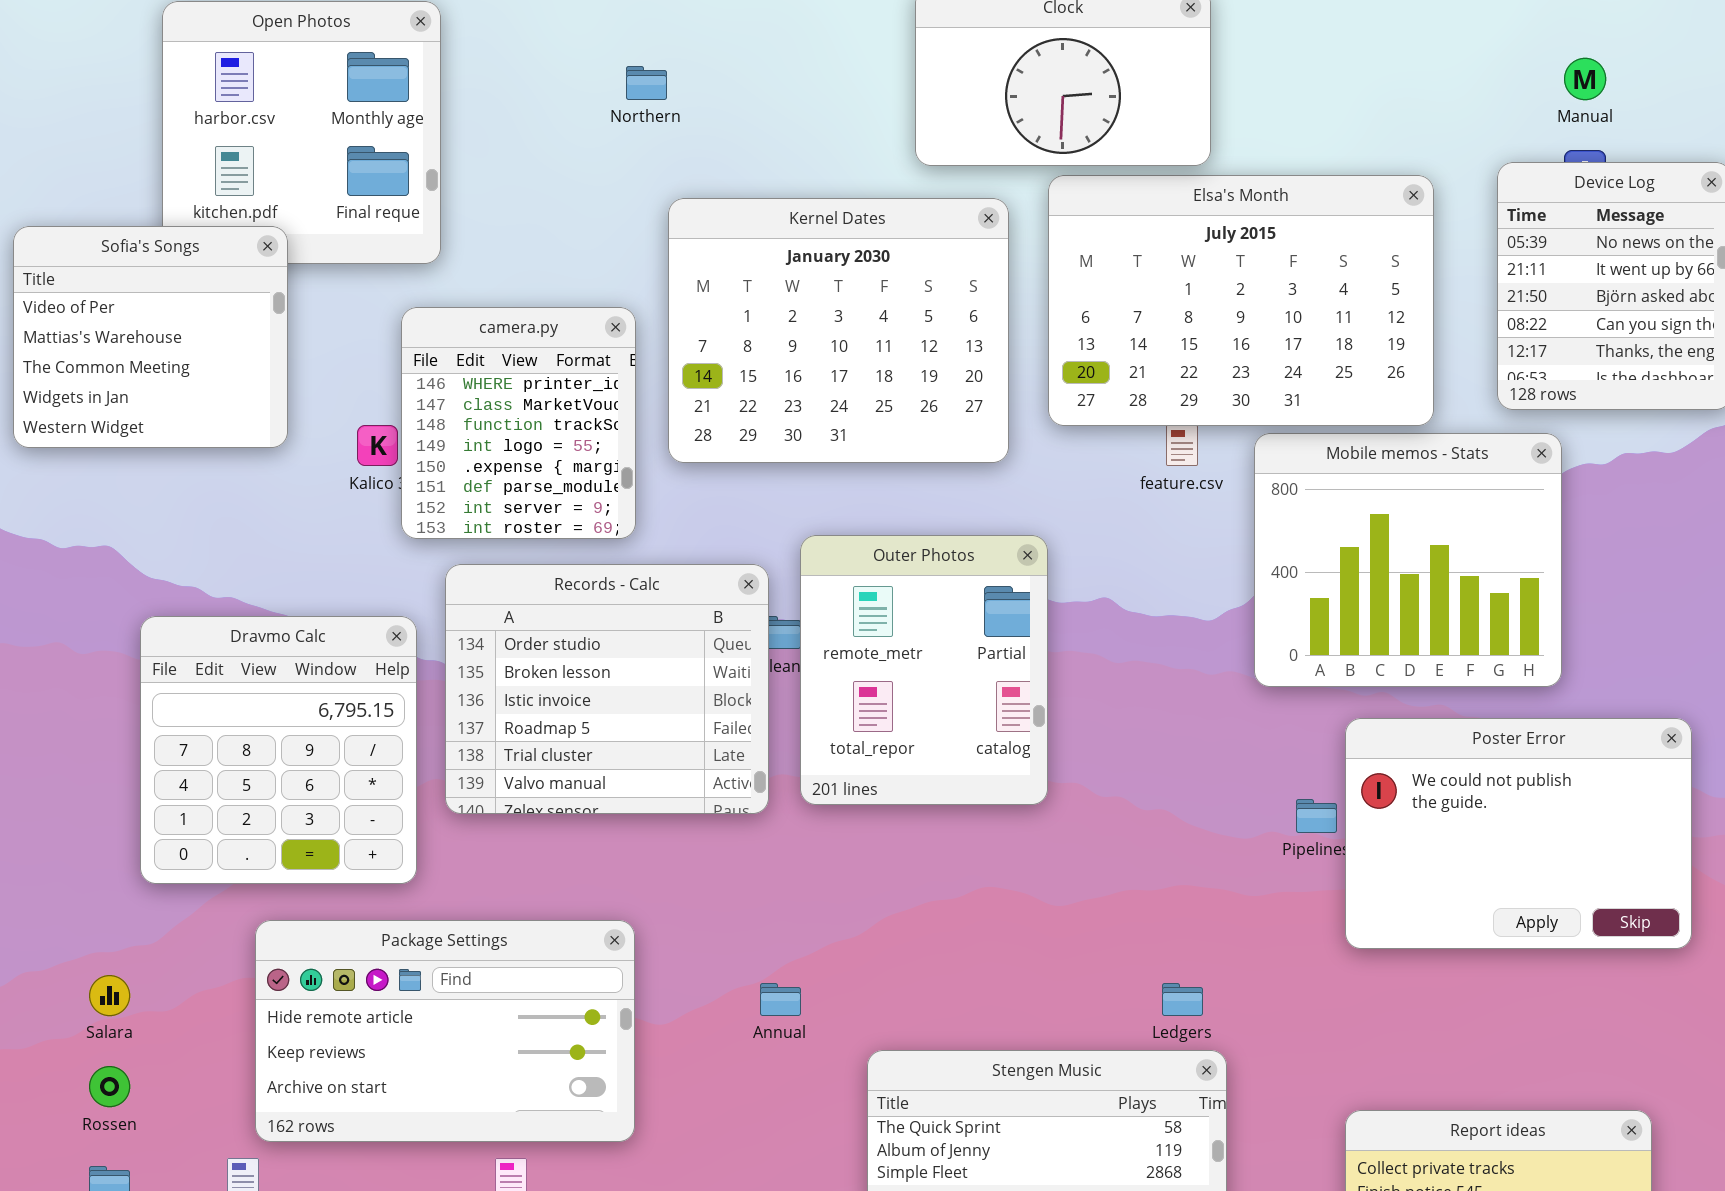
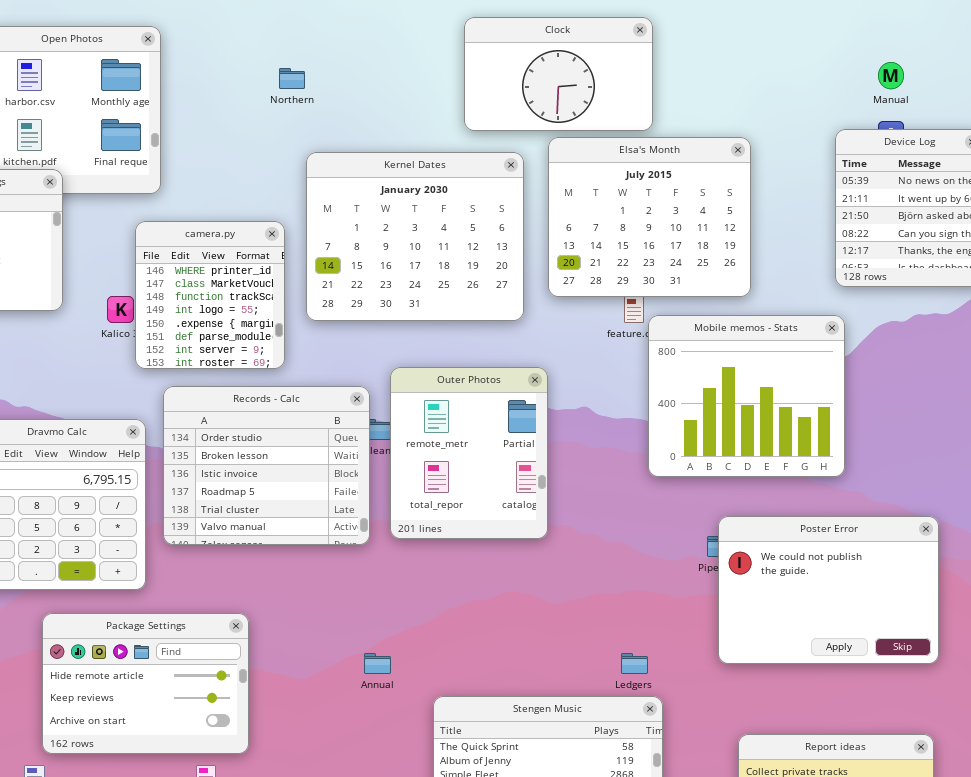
Elsa's Month: [1048,175,1434,426] -> [548,137,751,297], resized
Mobile memos - Stats: [1254,433,1562,687] -> [648,315,845,477], moved
Poster Error: [1345,718,1692,949] -> [718,516,939,664], moved
Package Settings: [255,920,635,1142] -> [42,613,249,754], resized

